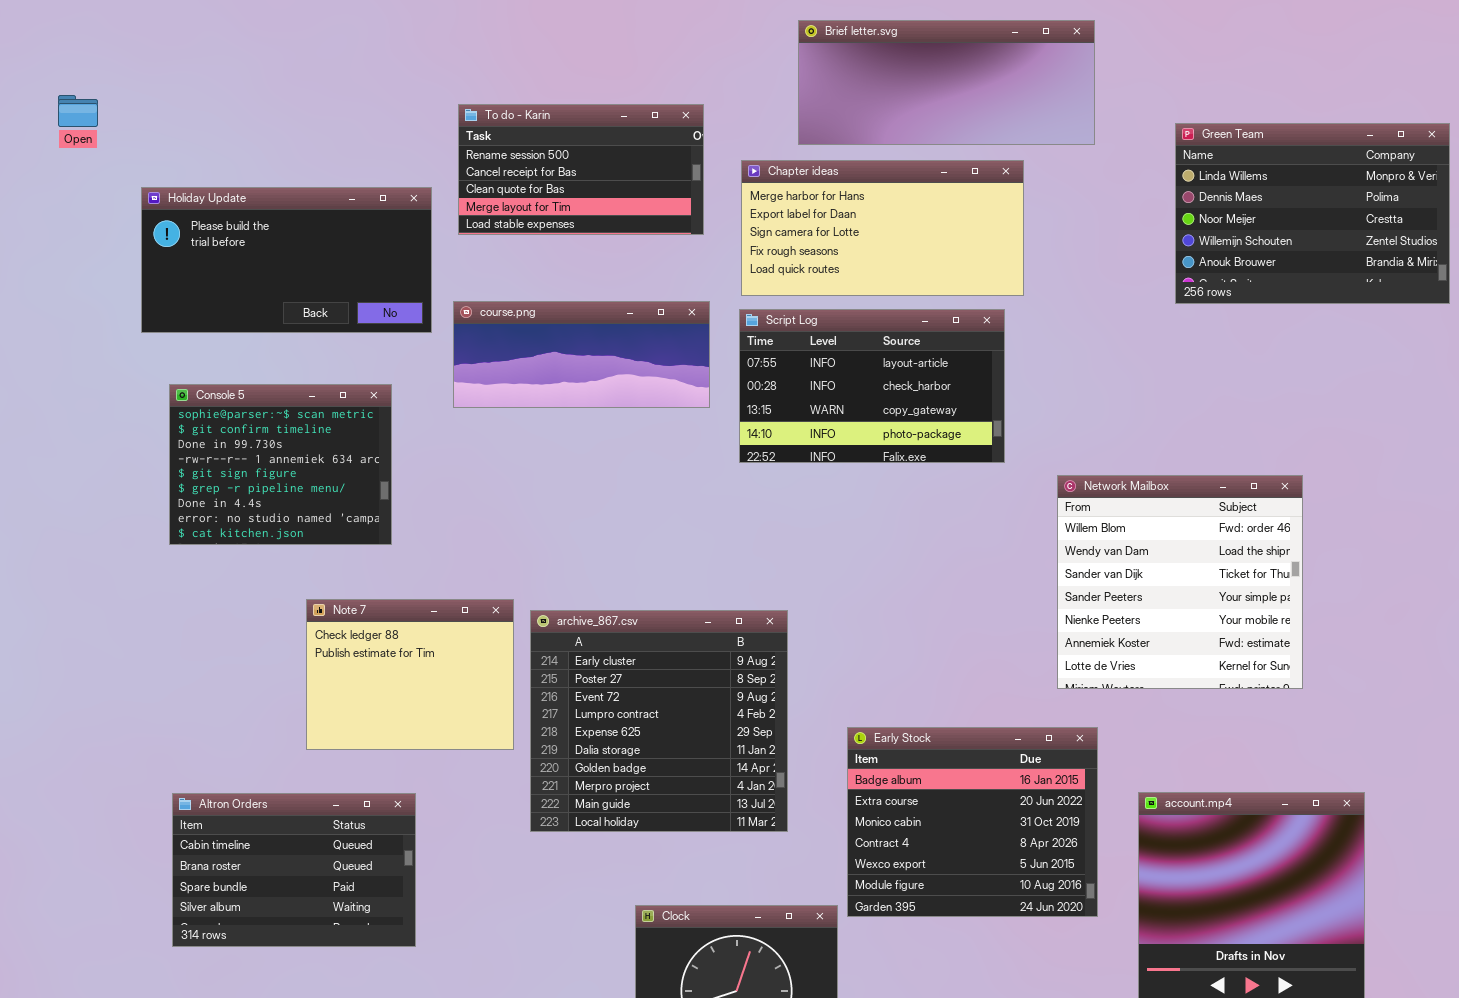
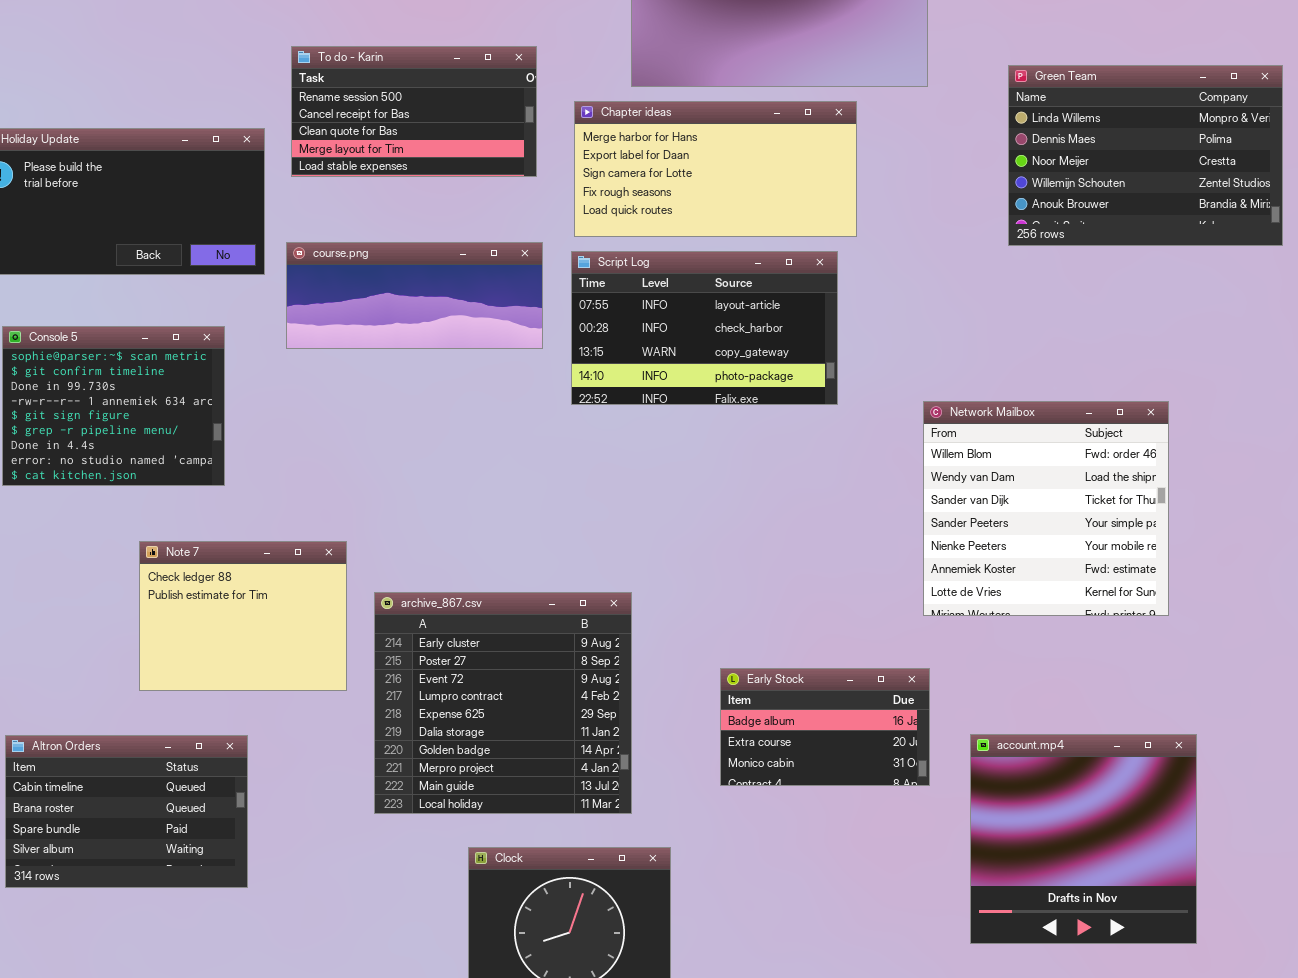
Network Mailbox: [1057,475,1303,689] -> [923,401,1169,616], moved
archive_867.csv: [530,610,788,832] -> [374,592,632,814], moved
Early Stock: [847,727,1098,917] -> [720,668,930,786], resized

